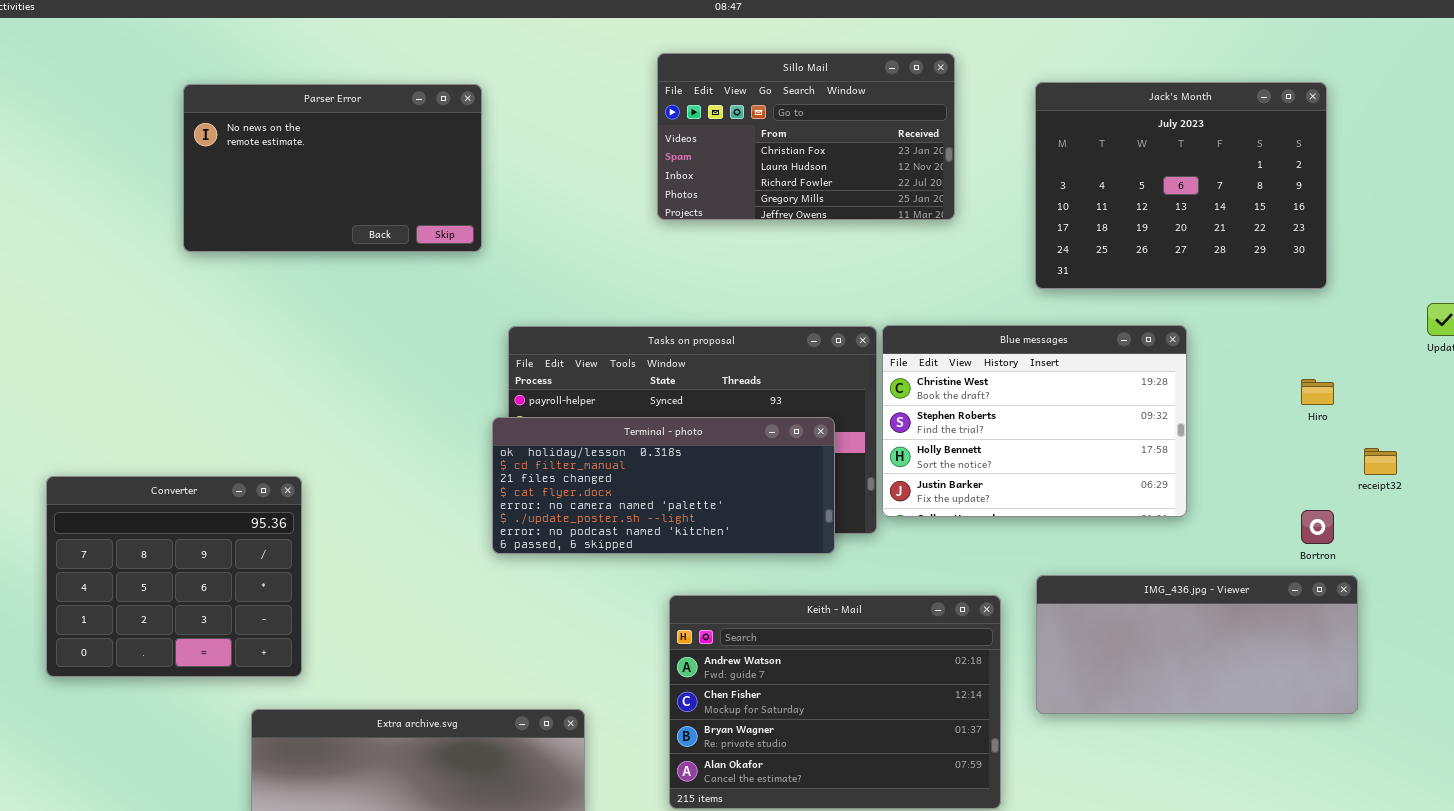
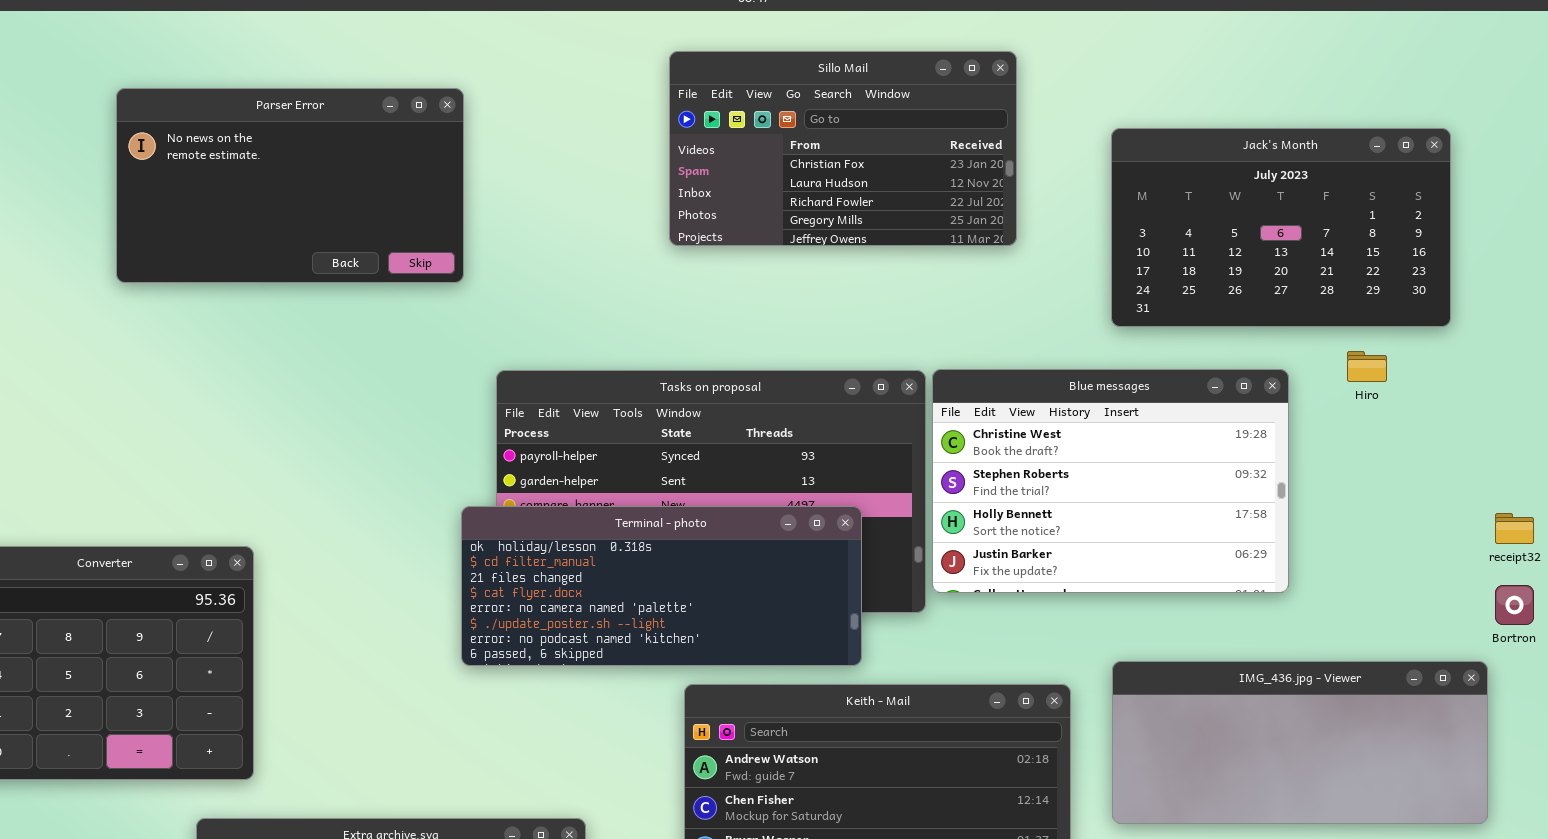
Jack's Month: [1035,82,1327,289] -> [1111,128,1451,327], resized
Hiro: [1301,379,1334,405] -> [1347,351,1387,382], moved
Terminal - photo: [492,417,835,554] -> [461,506,862,666], moved
Bortron: [1301,510,1334,544] -> [1495,585,1534,625], moved

